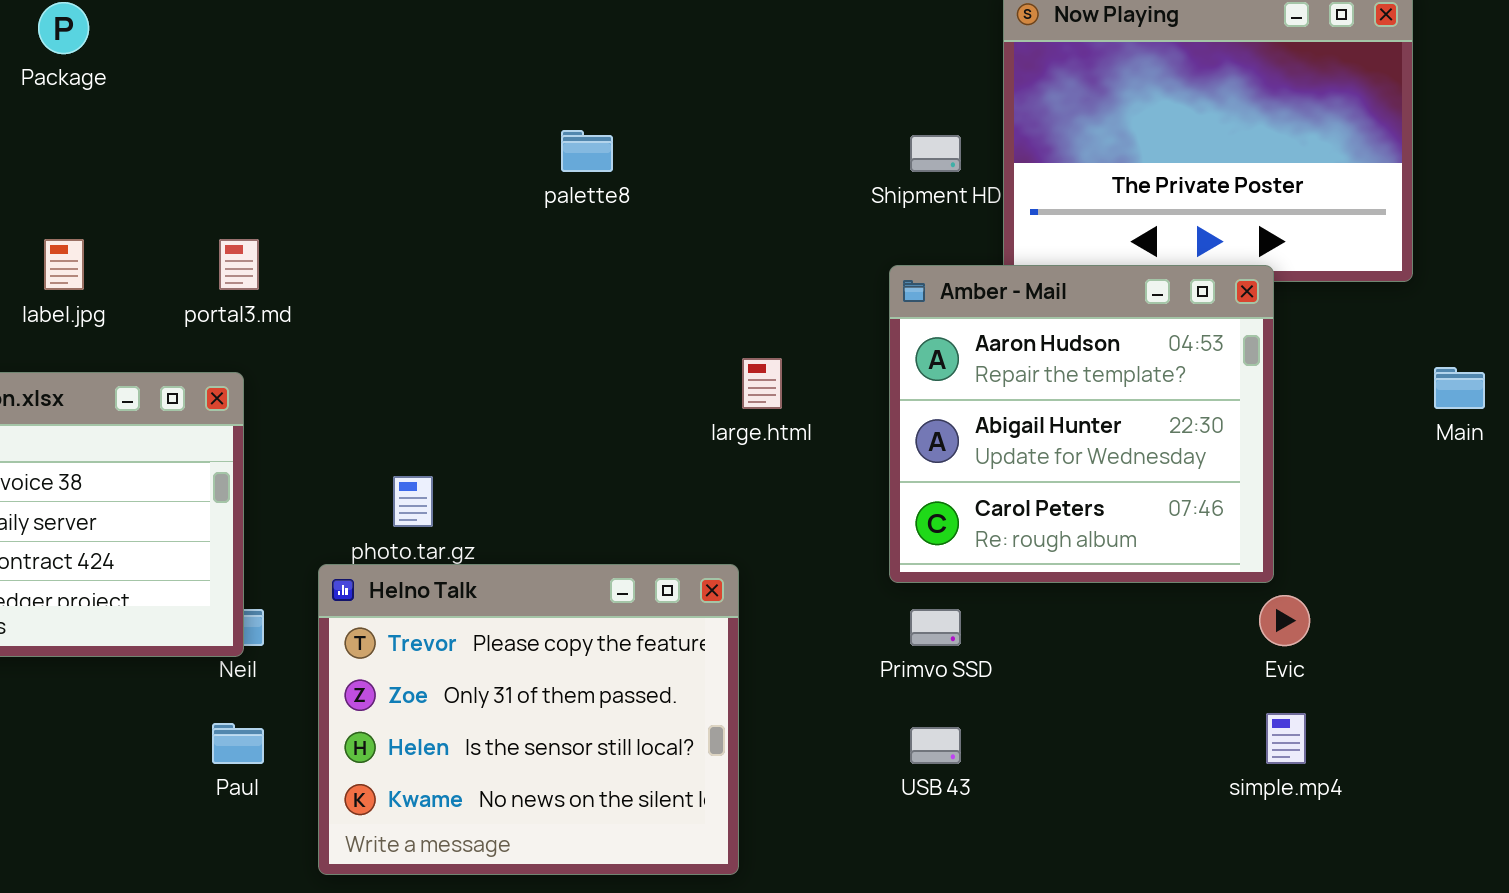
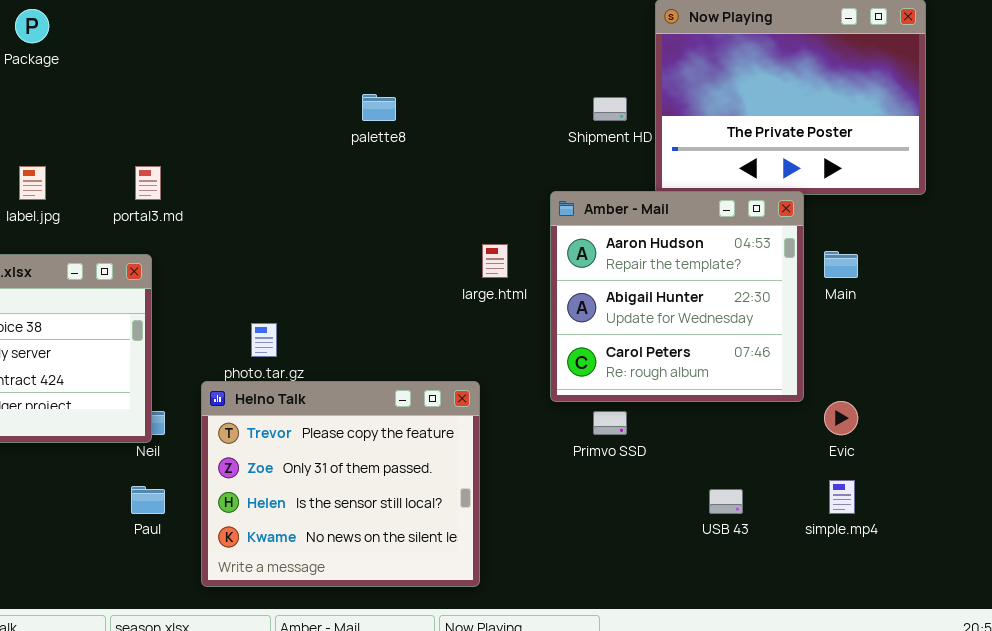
Amber - Mail: [889,265,1274,583] -> [550,191,804,402], moved
Main: [1434,367,1485,409] -> [824,251,858,278], moved
USB 43: [910,727,961,764] -> [709,489,743,514], moved

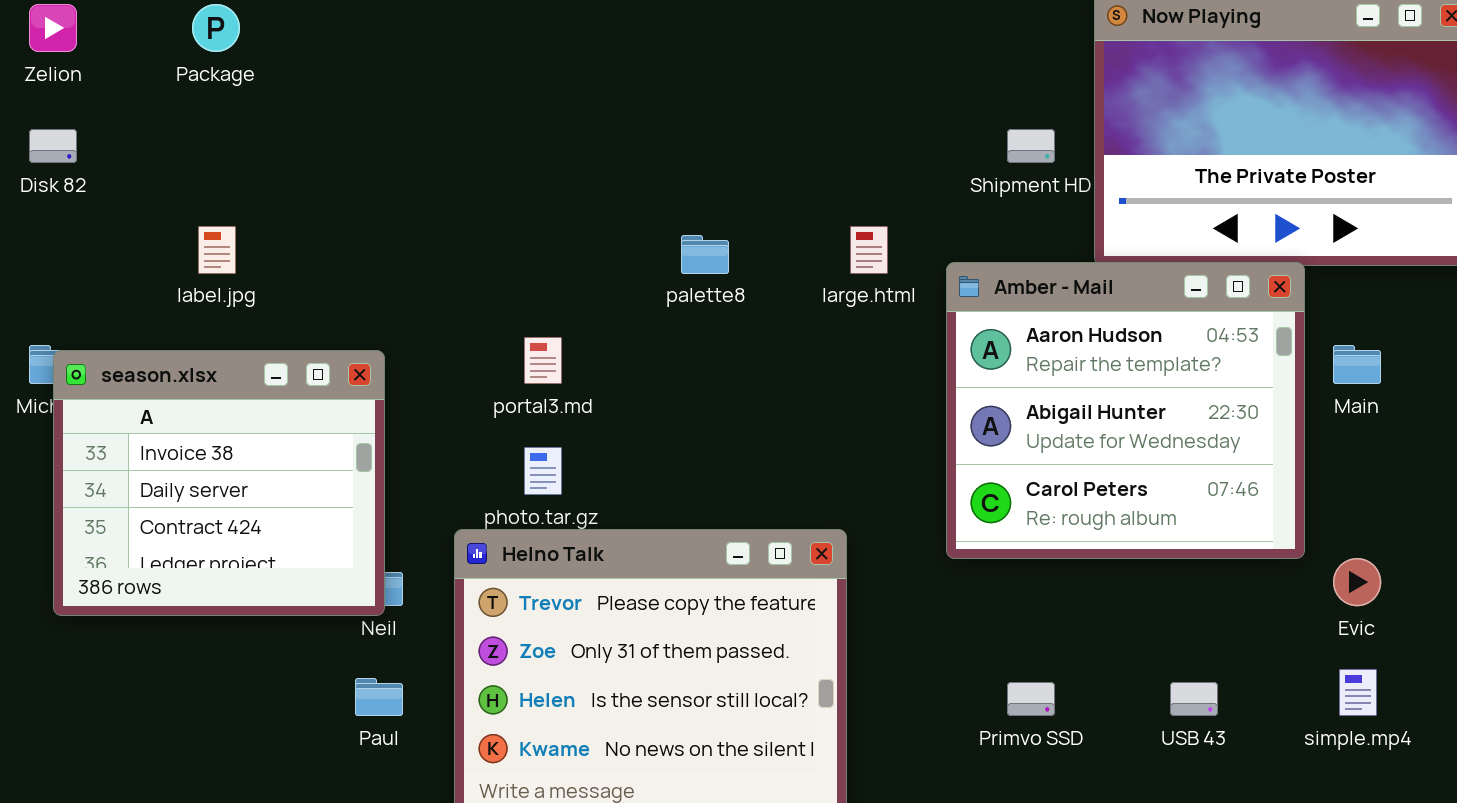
palette8: [362,94,396,121] -> [681,235,729,274], moved
portal3.md: [135,166,161,200] -> [524,337,562,384], moved
large.html: [482,244,508,278] -> [850,226,888,274], moved
Primvo SSD: [593,411,627,435] -> [1007,682,1055,716], moved

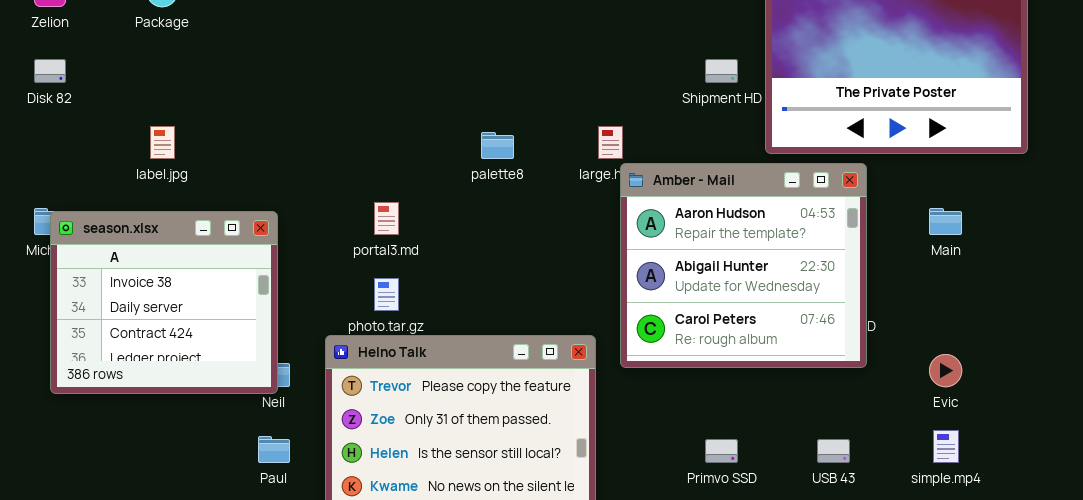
Amber - Mail: [946,262,1305,559] -> [620,163,867,368], moved

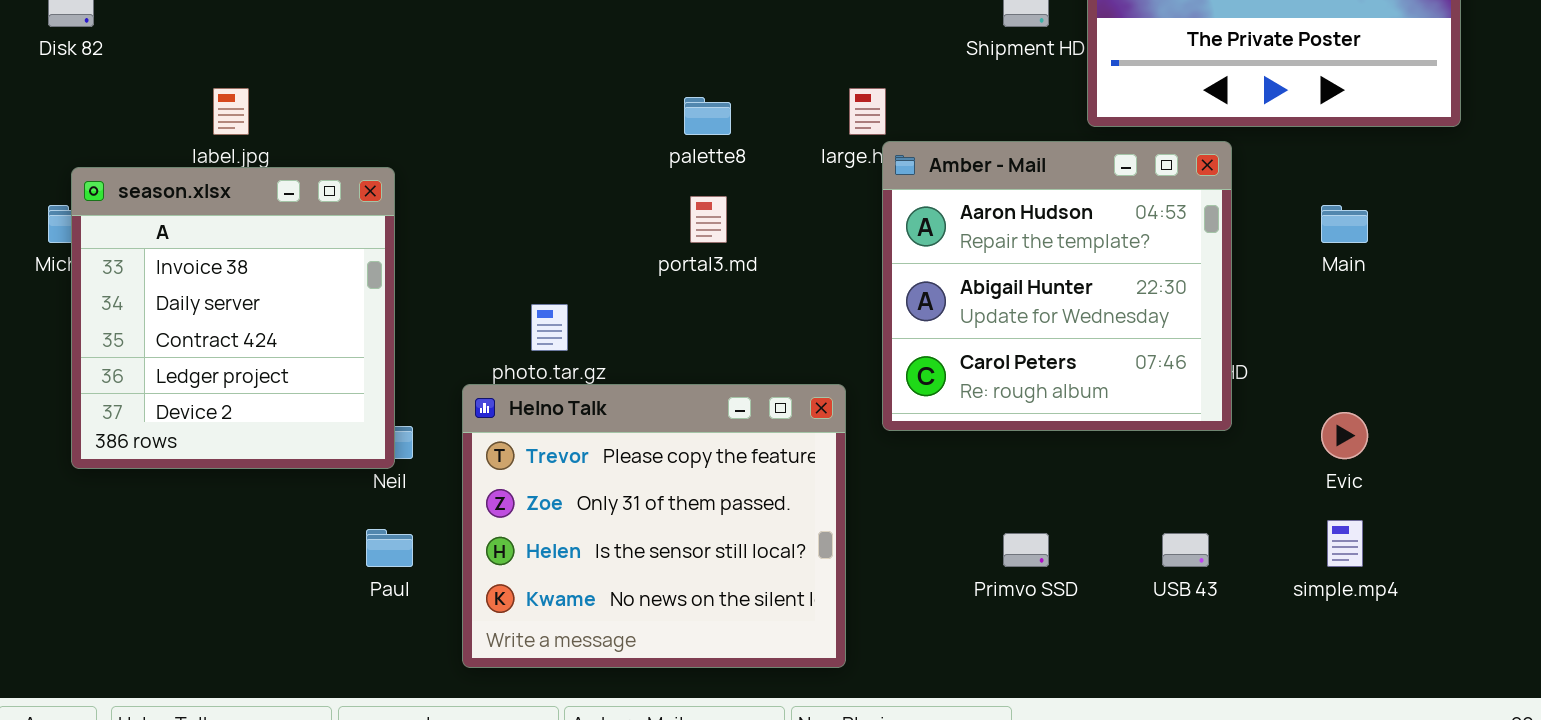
portal3.md: [374,202,399,235] -> [690,196,727,243], moved
season.xlsx: [50,211,278,394] -> [71,167,395,469], resized

